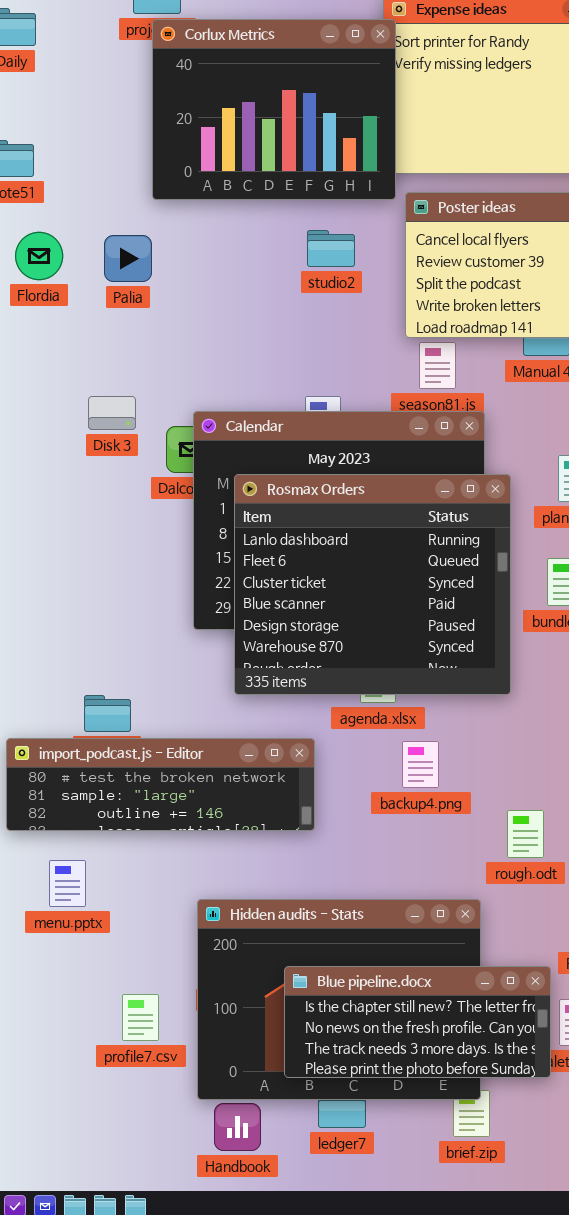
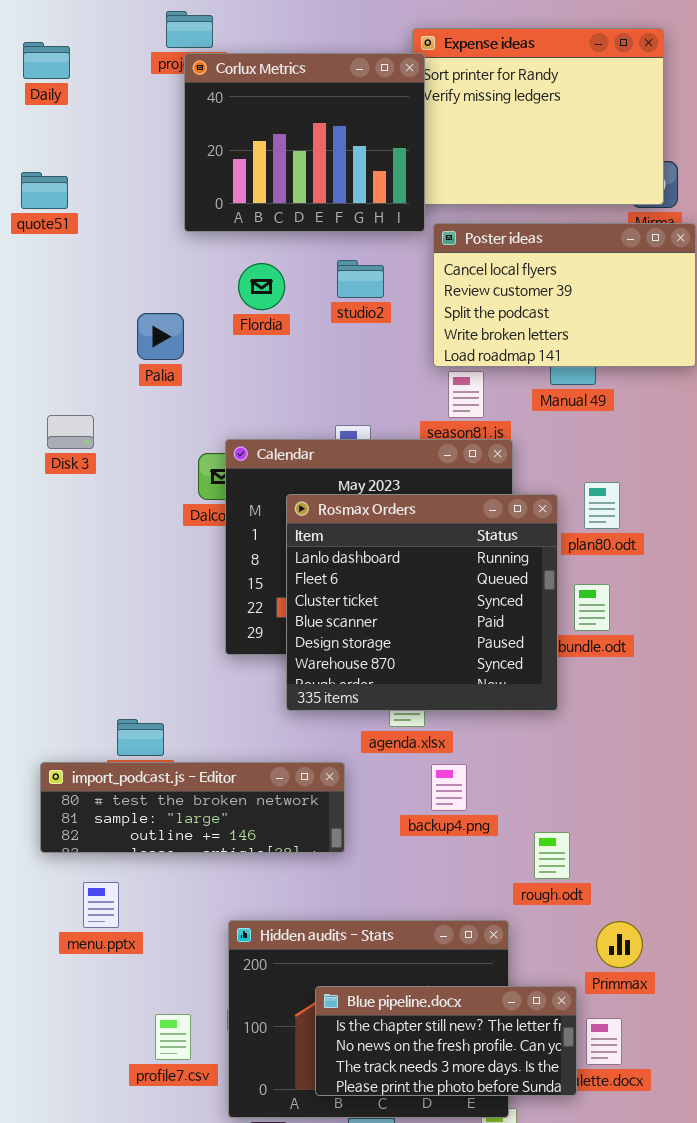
Flordia: [15,232,63,280] -> [238,263,285,310], moved
Palia: [104,235,152,282] -> [137,313,184,360], moved
Disk 3: [88,396,136,430] -> [47,415,94,449], moved
Rosmax Orders: [234,474,511,695] -> [286,494,558,711], moved

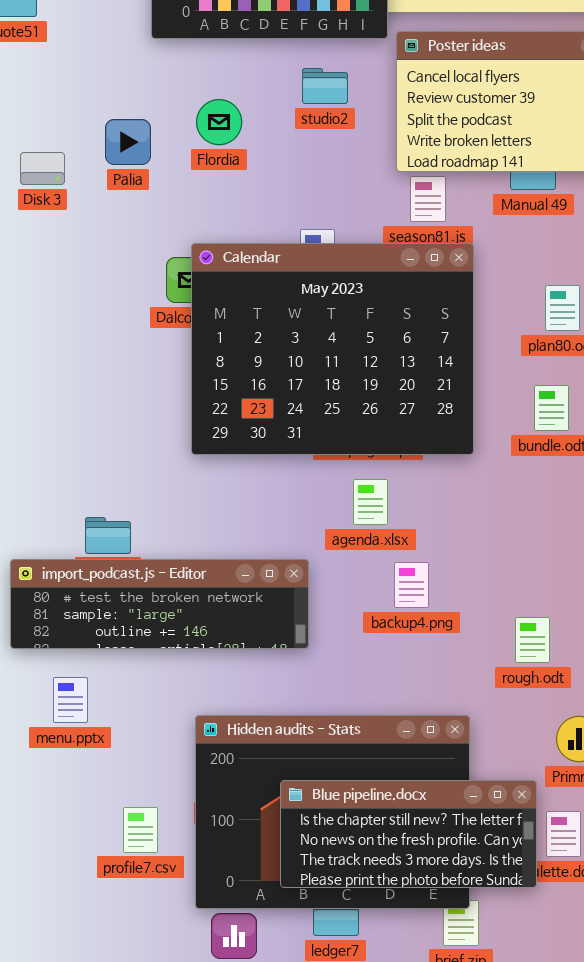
Flordia: [238,263,285,310] -> [196,99,242,145], moved
Disk 3: [47,415,94,449] -> [20,152,65,185], moved
Rosmax Orders: [286,494,558,711] -> none, closed
rough.odt: [534,832,570,879] -> [515,617,550,663], moved

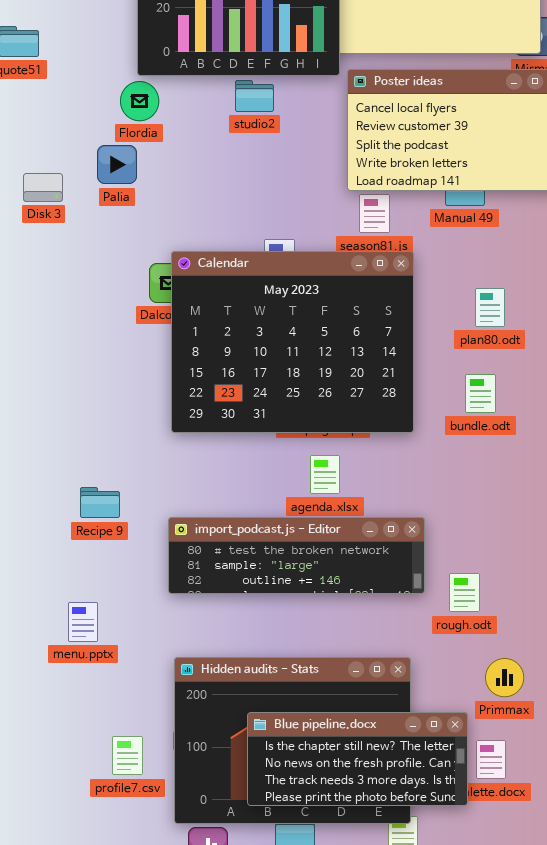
studio2: [302,68,348,104] -> [235,80,274,112], moved
Flordia: [196,99,242,145] -> [120,81,159,121], moved
import_podcast.js - Editor: [10,559,309,649] -> [168,517,425,594], moved
menu.pptx: [53,677,88,723] -> [68,602,98,642], moved

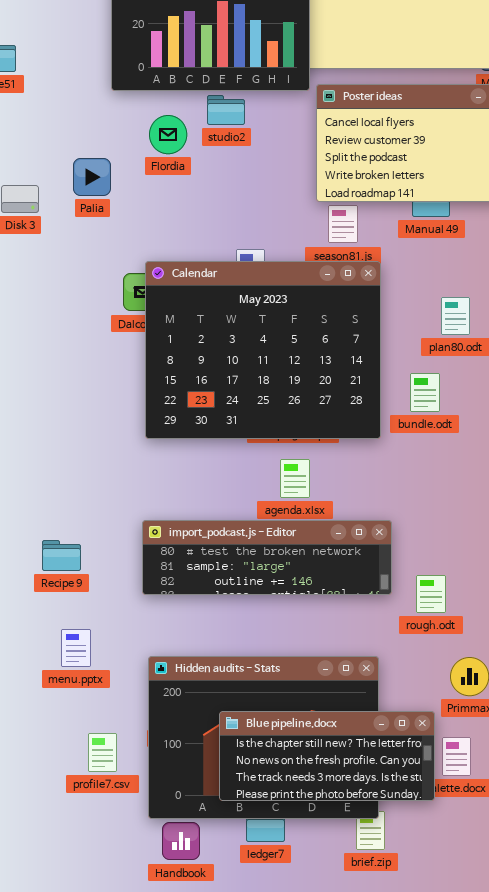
Flordia: [120,81,159,121] -> [149,115,187,154], moved
bundle.odt: [465,374,496,413] -> [410,373,440,412], moved
Recipe 9: [80,487,120,518] -> [42,540,81,571], moved
menu.pptx: [68,602,98,642] -> [61,629,91,667], moved

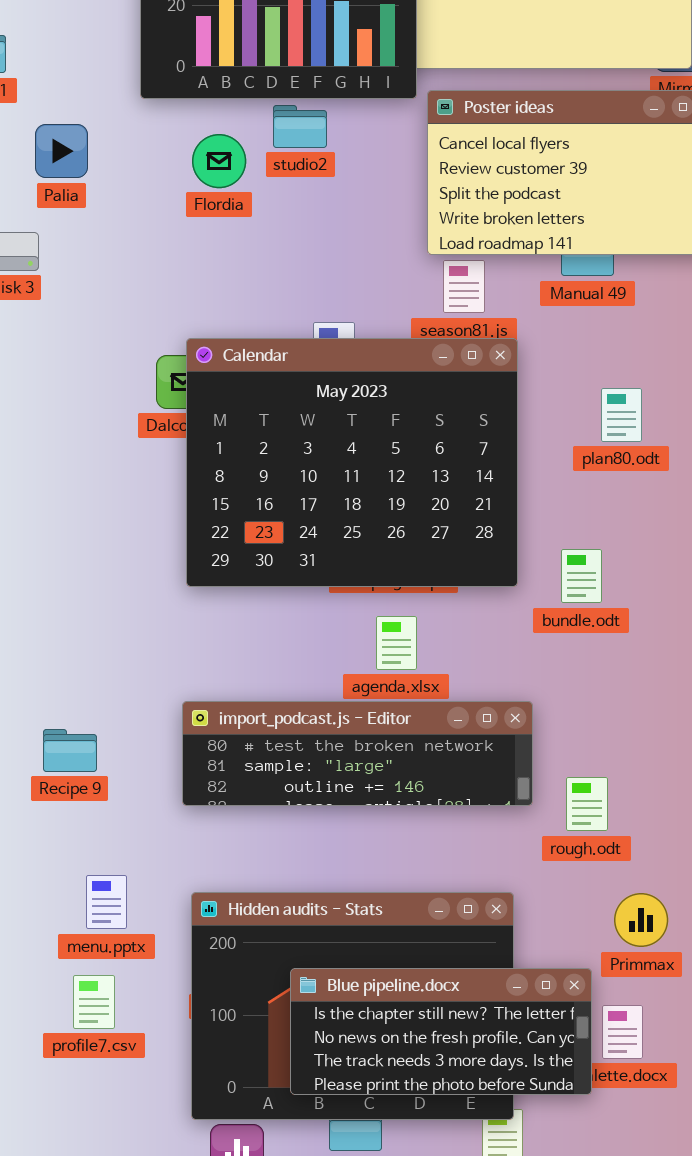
Palia: [73,158,111,196] -> [35,124,88,178], moved
bundle.odt: [410,373,440,412] -> [561,549,602,603], moved
menu.pptx: [61,629,91,667] -> [86,875,127,929], moved
profile7.csv: [88,733,117,772] -> [73,975,115,1029], moved

